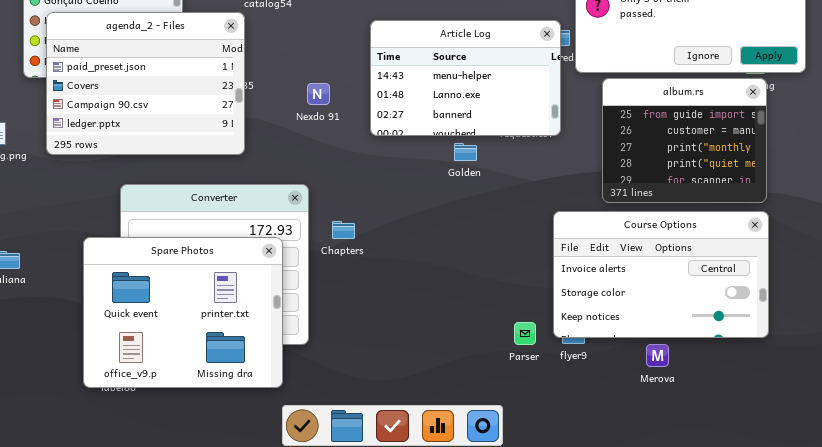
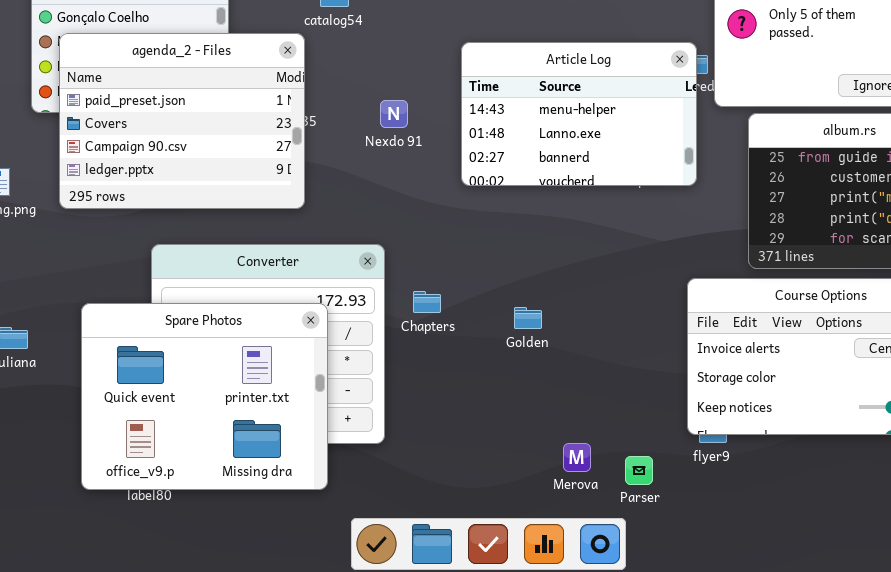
Nexdo 91: [307,83,330,105] -> [380,100,408,128], moved
Golden: [454,143,477,161] -> [514,307,542,329], moved
Spare Photos: [83,237,283,388] -> [81,303,328,490], moved
Parser: [514,322,536,345] -> [625,456,653,485], moved
Merova: [646,344,669,367] -> [563,443,591,472], moved

